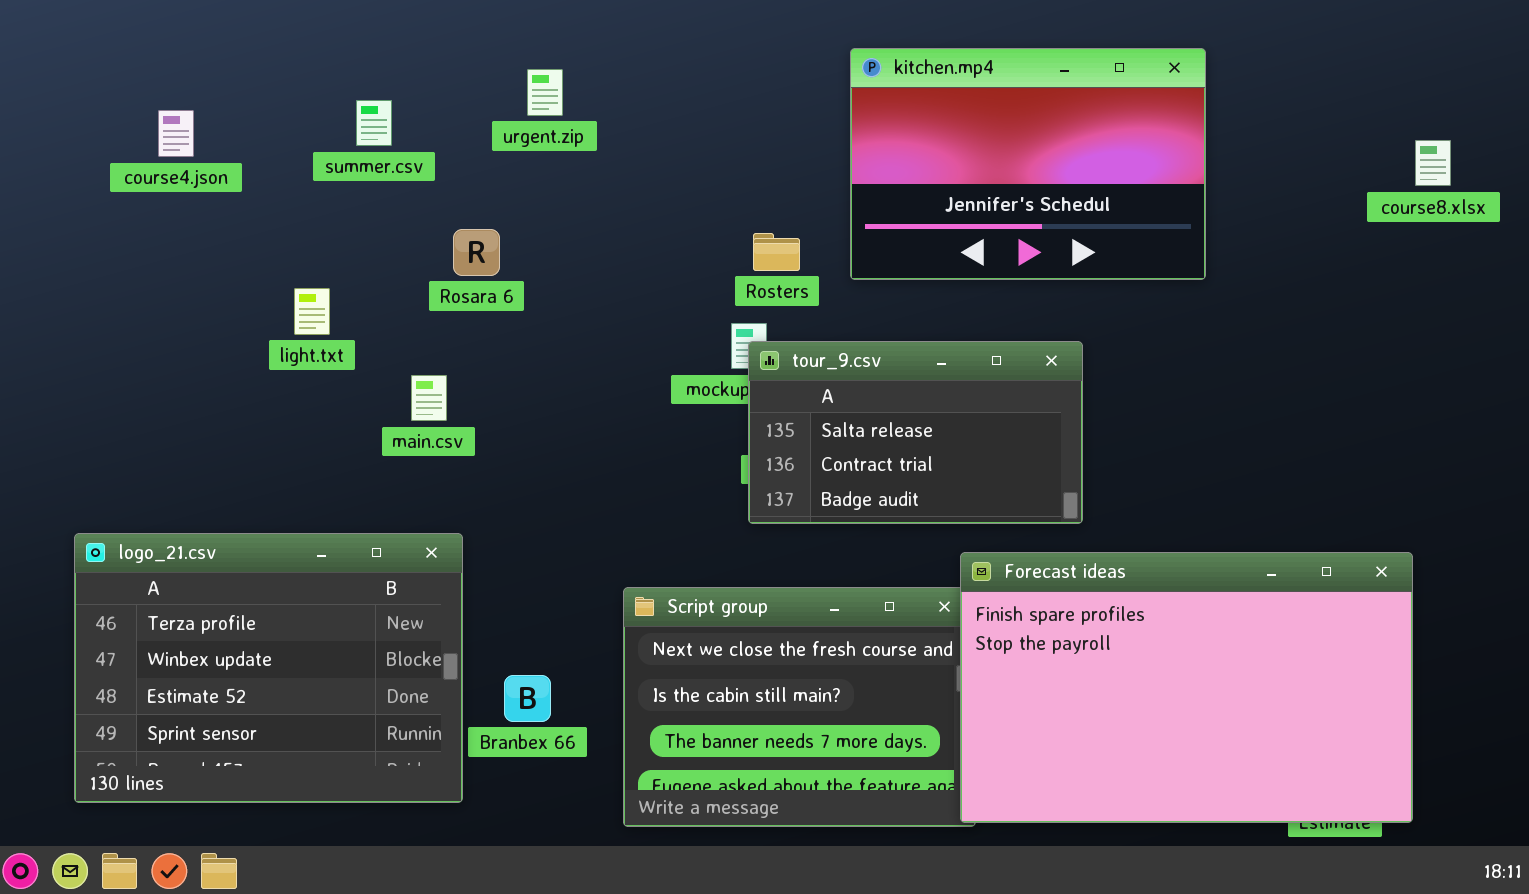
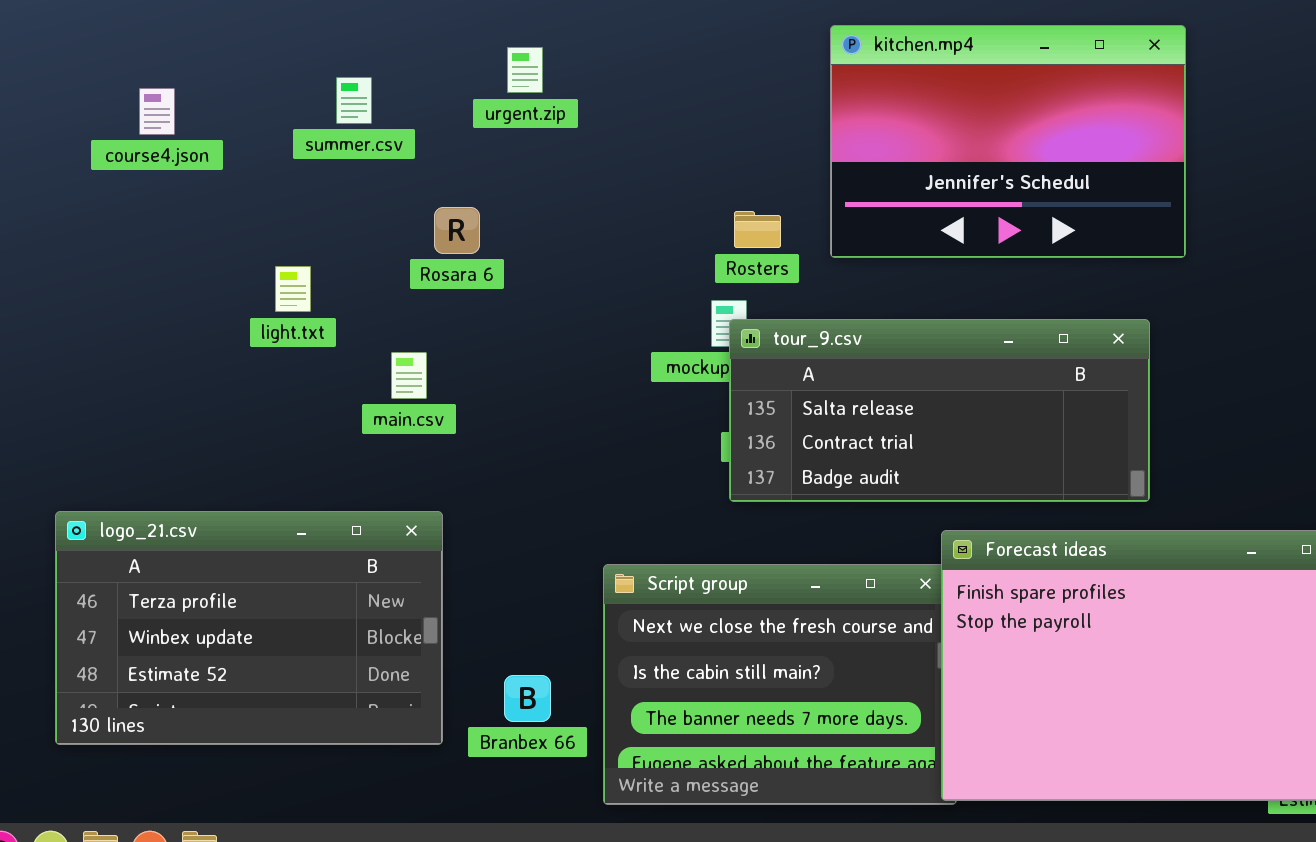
tour_9.csv: [748,341,1083,524] -> [729,319,1150,502], resized
logo_21.csv: [74,533,463,803] -> [55,511,443,745], resized
Branbex 66: [504,675,551,722] -> [504,675,551,722], moved

